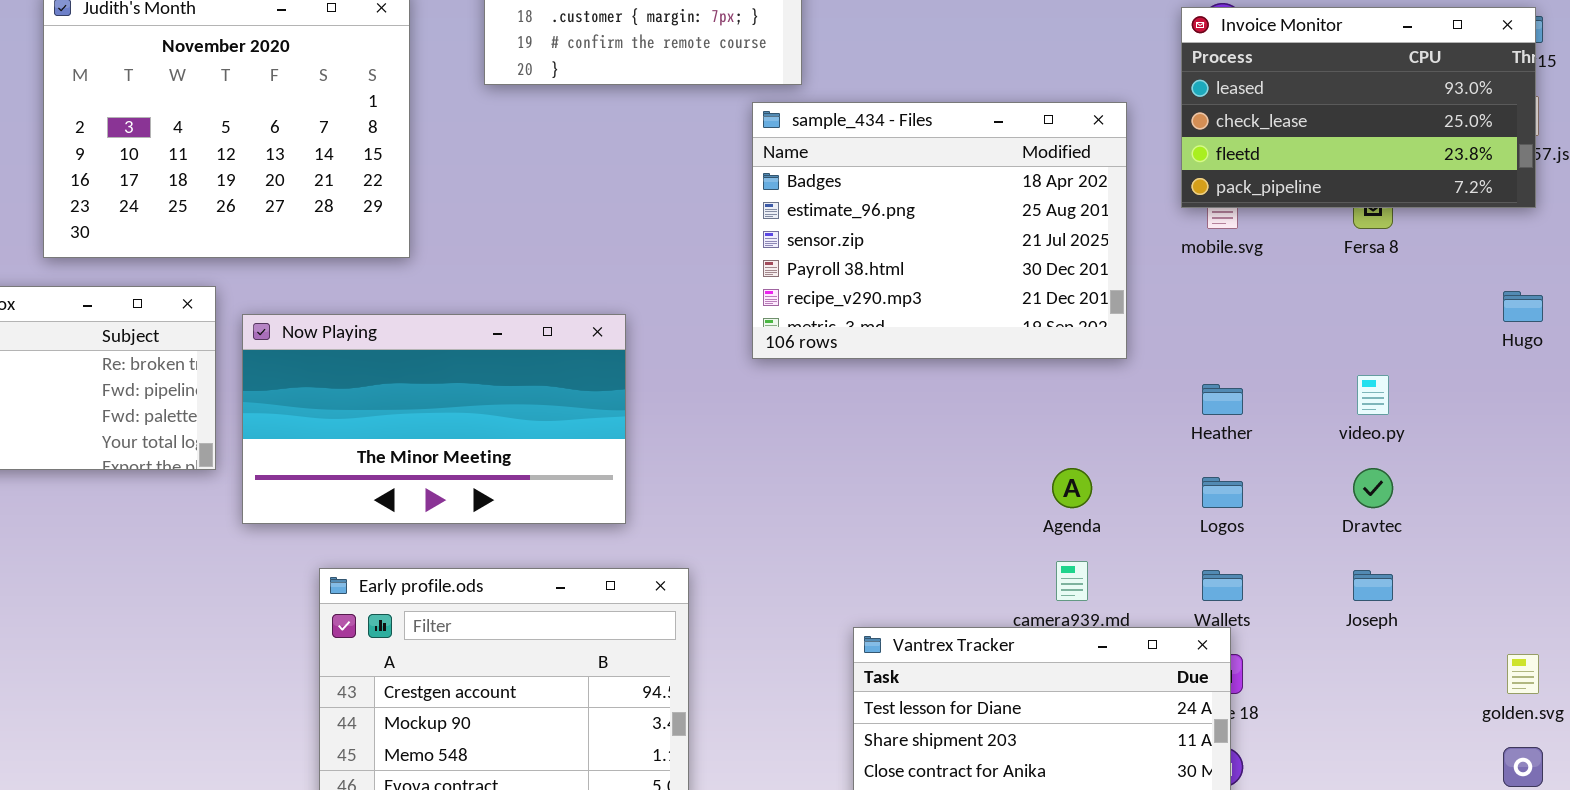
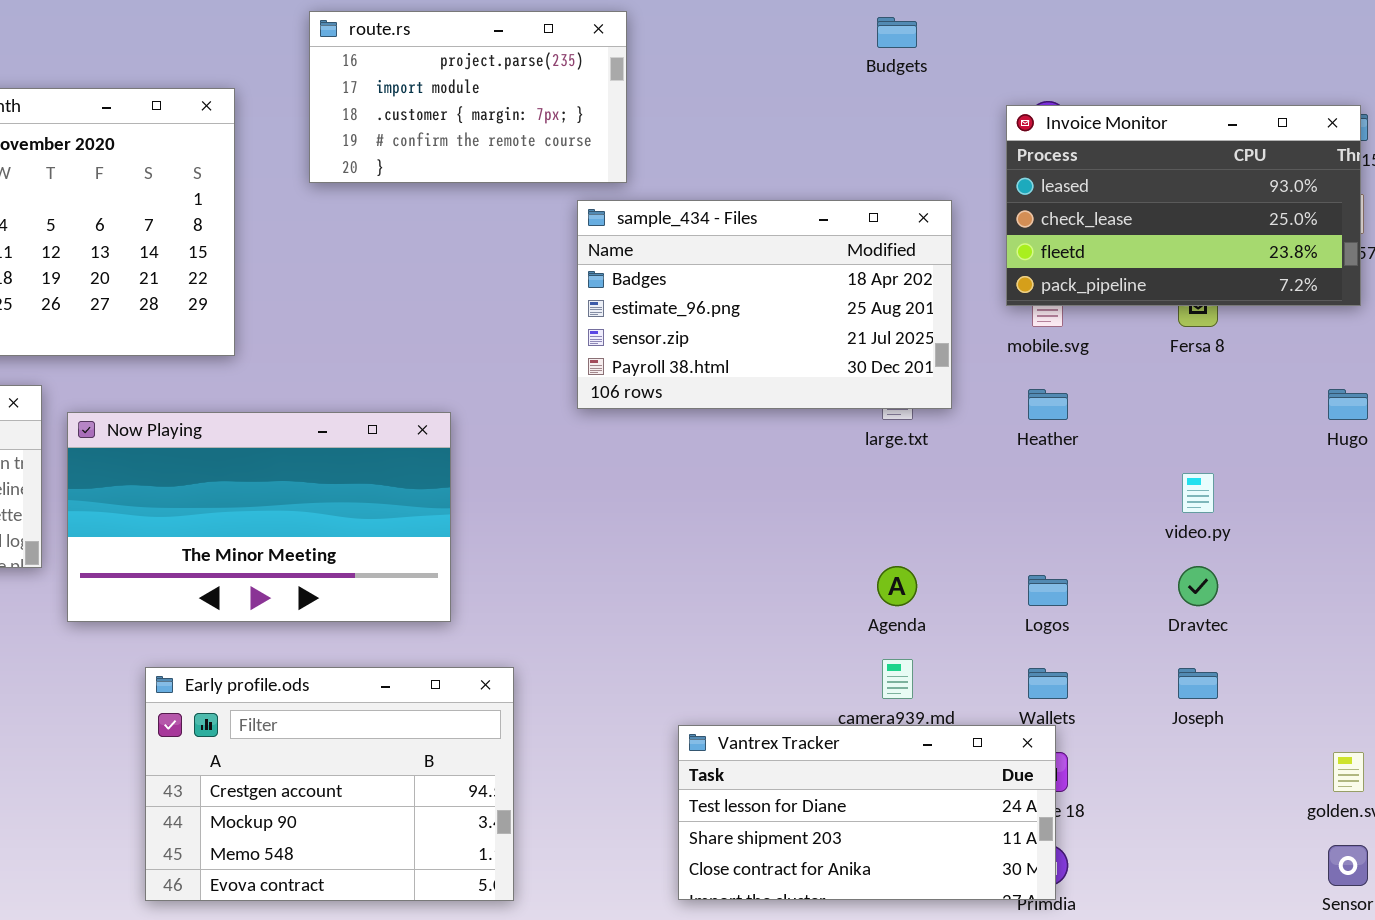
sample_434 - Files: [752,102,1127,359] -> [577,200,952,409], resized
Heather: [1202,384,1243,415] -> [1028,389,1068,420], moved

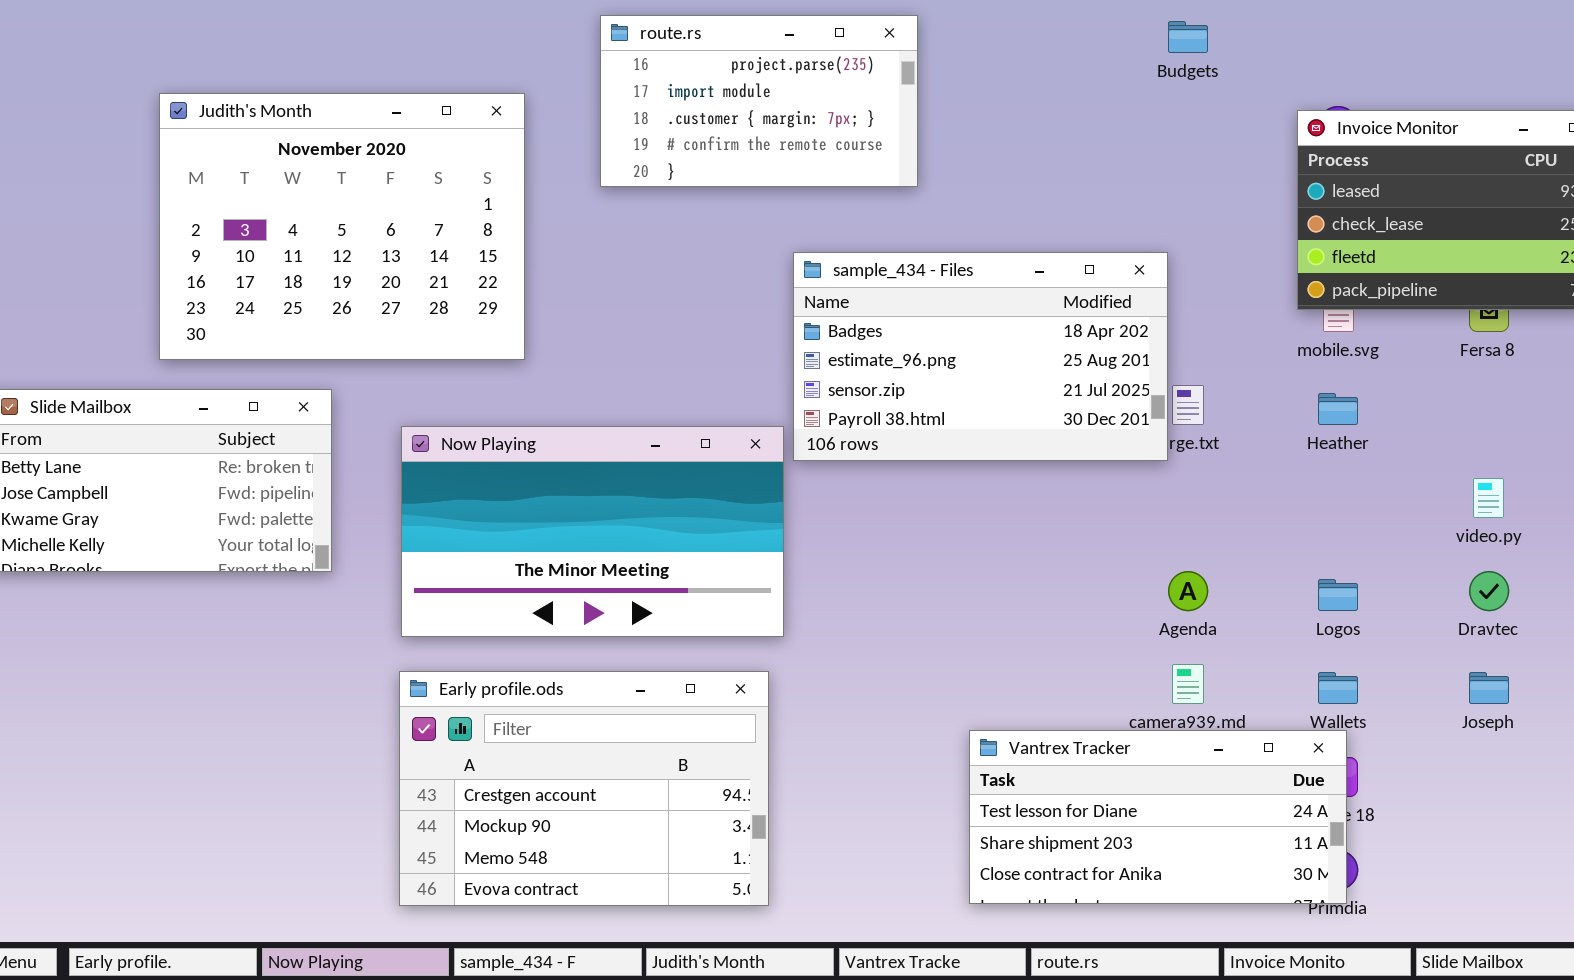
sample_434 - Files: [577,200,952,409] -> [793,252,1168,461], moved
Now Playing: [67,412,451,622] -> [401,426,784,637], moved
Early profile.ods: [145,667,514,901] -> [399,671,769,906], moved

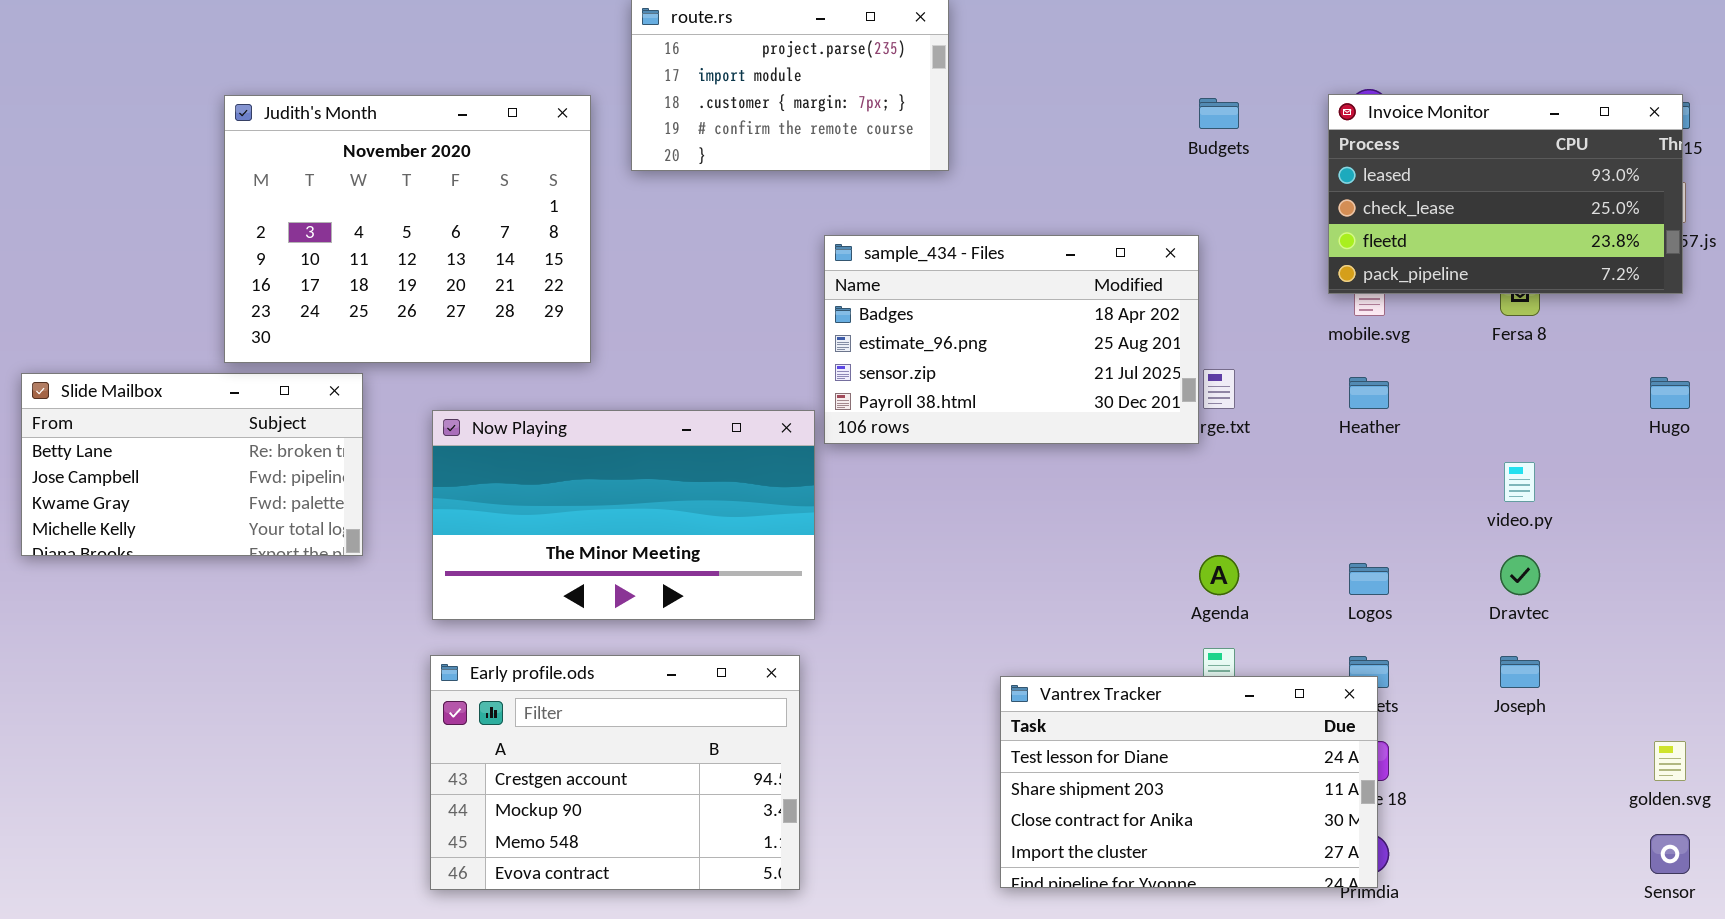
Budgets: [1168,21,1208,53] -> [1199,98,1239,129], moved
Judith's Month: [159,93,525,360] -> [224,95,591,363], moved
Vantrex Tracker: [969,730,1347,904] -> [1000,676,1378,888], resized

